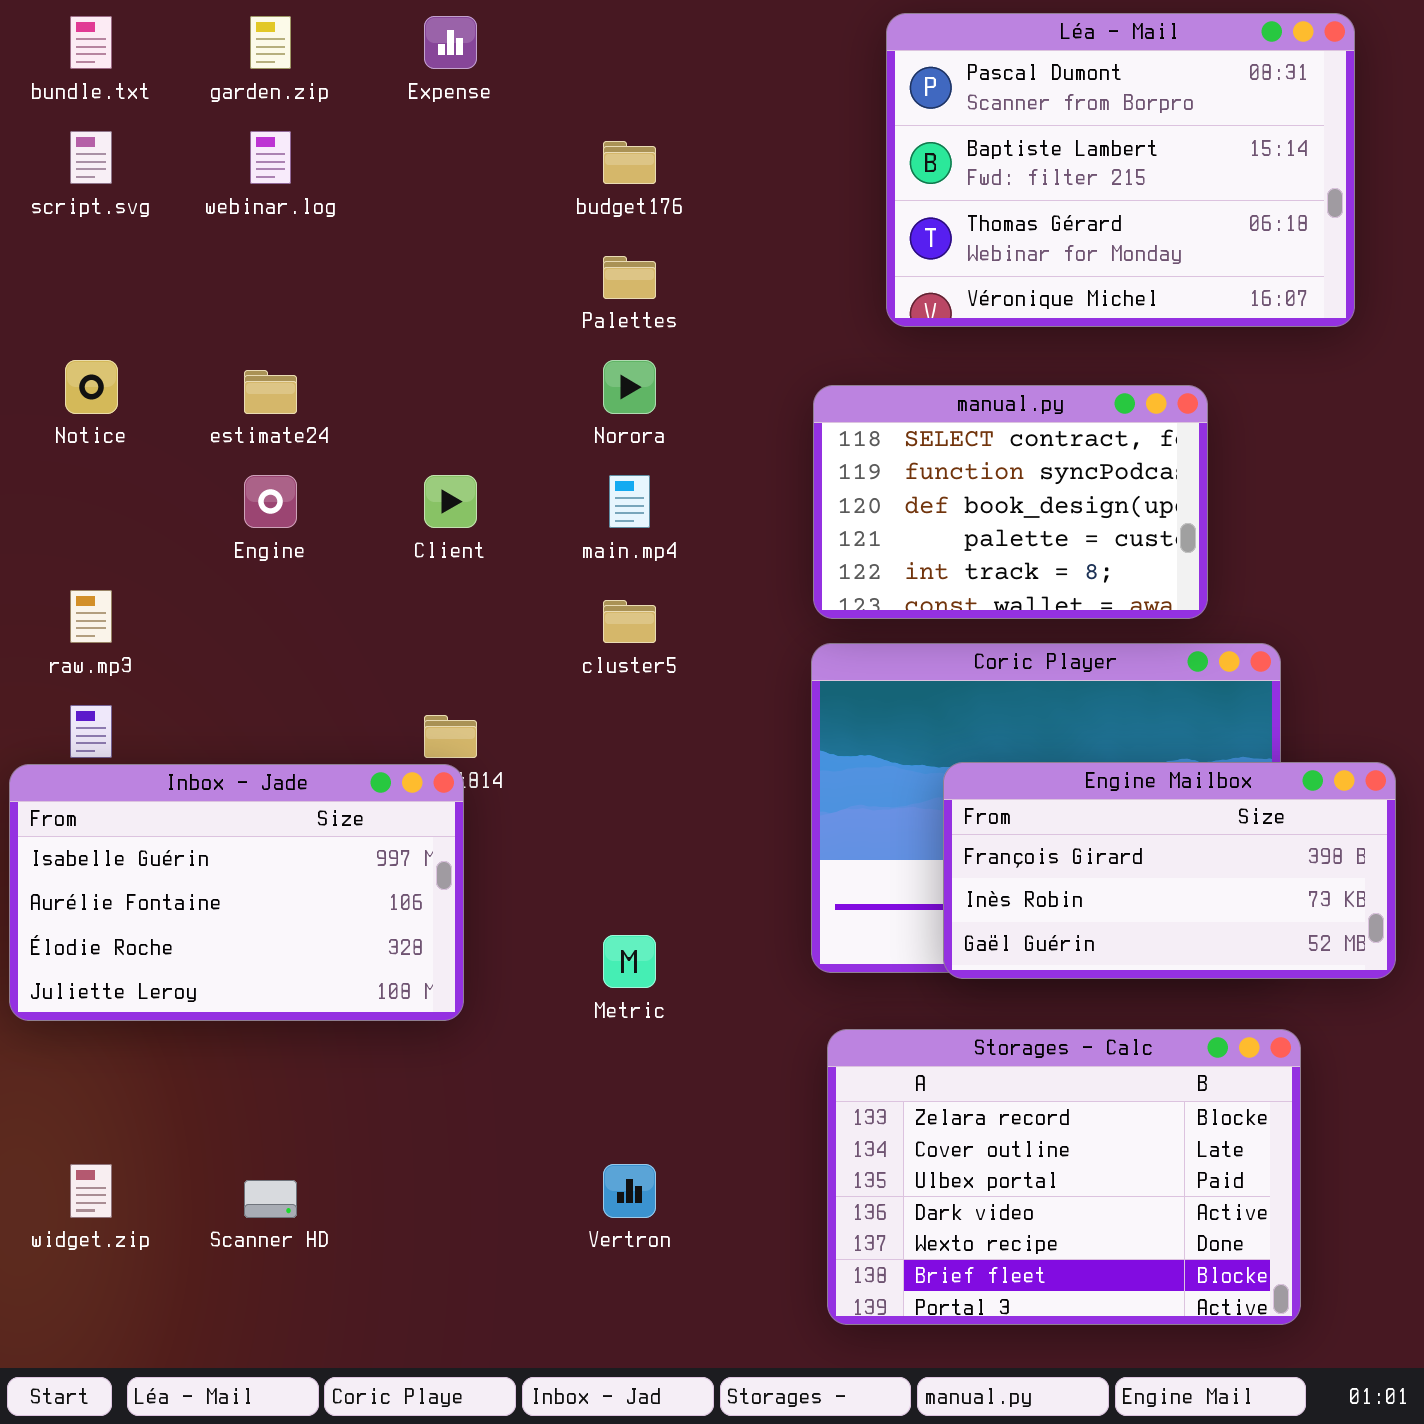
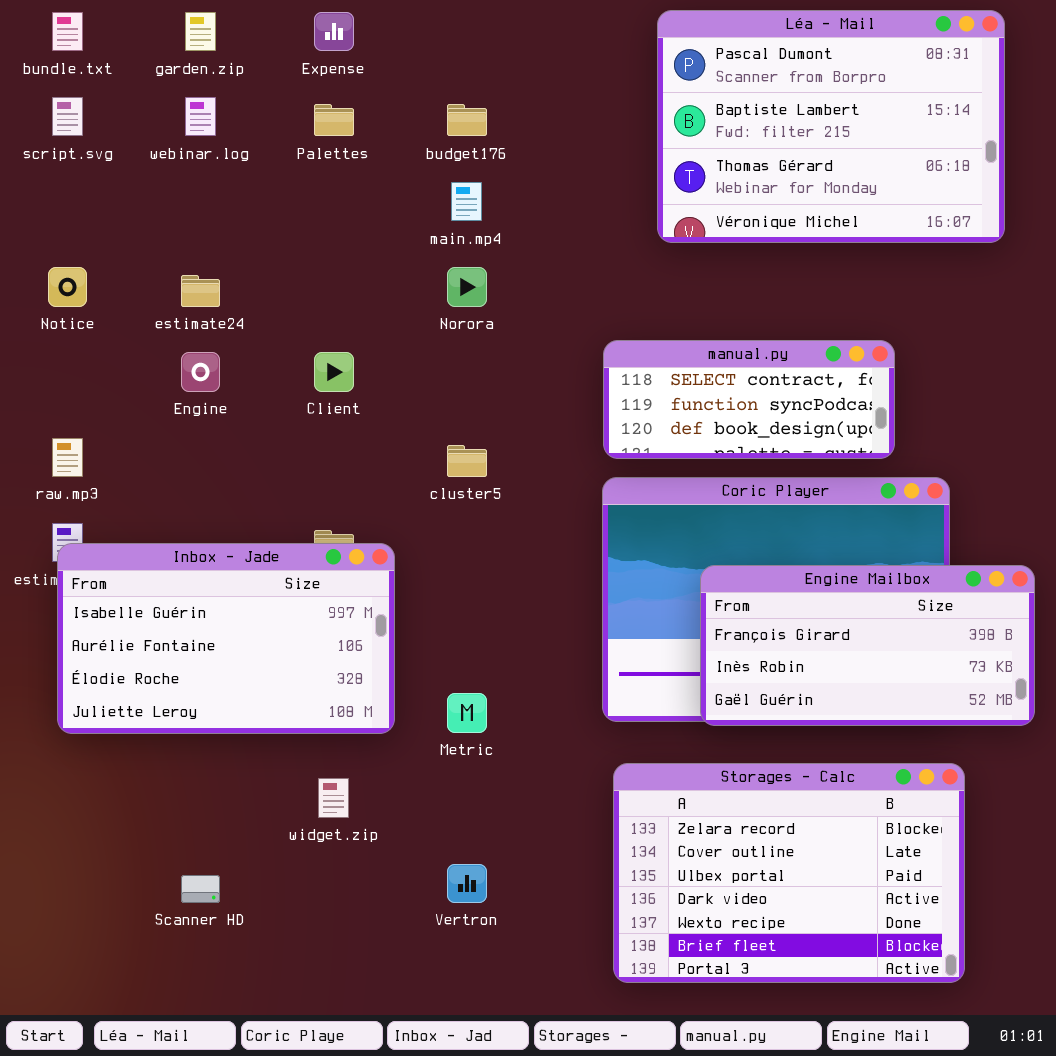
Palettes: [603,256,656,299] -> [314,104,354,136], moved
manual.py: [813,385,1208,619] -> [603,340,895,459], resized
main.mp4: [609,475,650,528] -> [451,182,482,221], moved
Inbox - Jade: [9,764,464,1021] -> [57,543,395,734], moved
widget.zip: [70,1164,112,1218] -> [318,778,349,818], moved

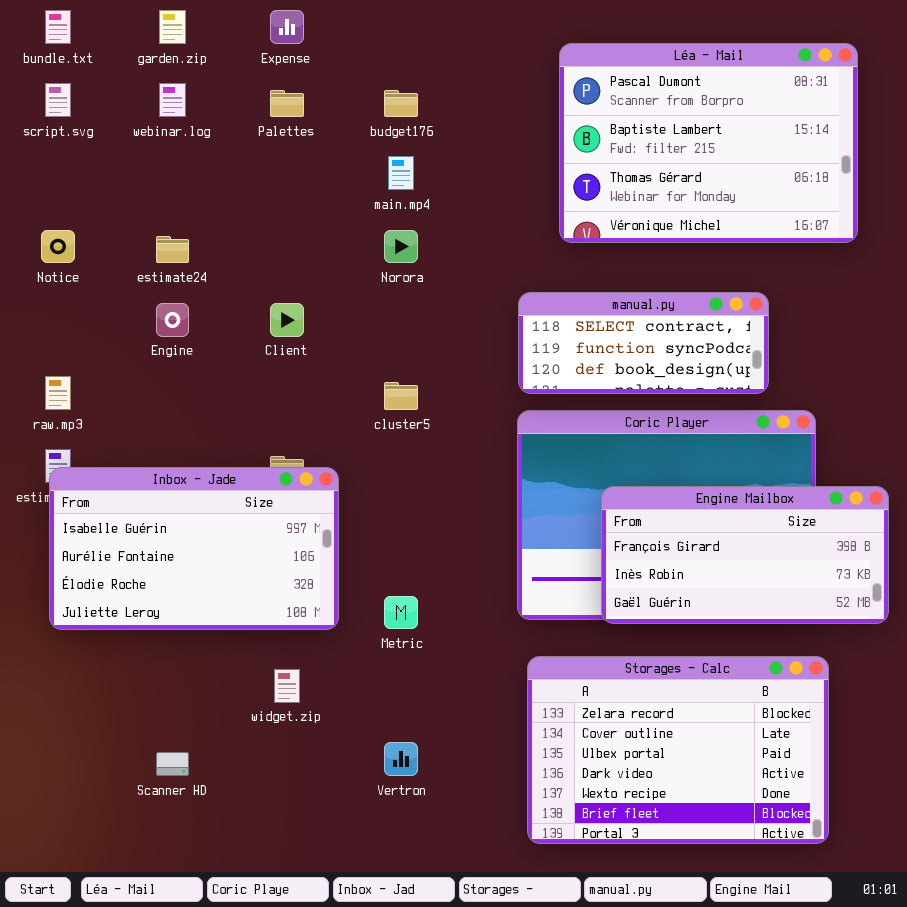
Léa - Mail: [657,10,1005,243] -> [559,43,858,243], moved

